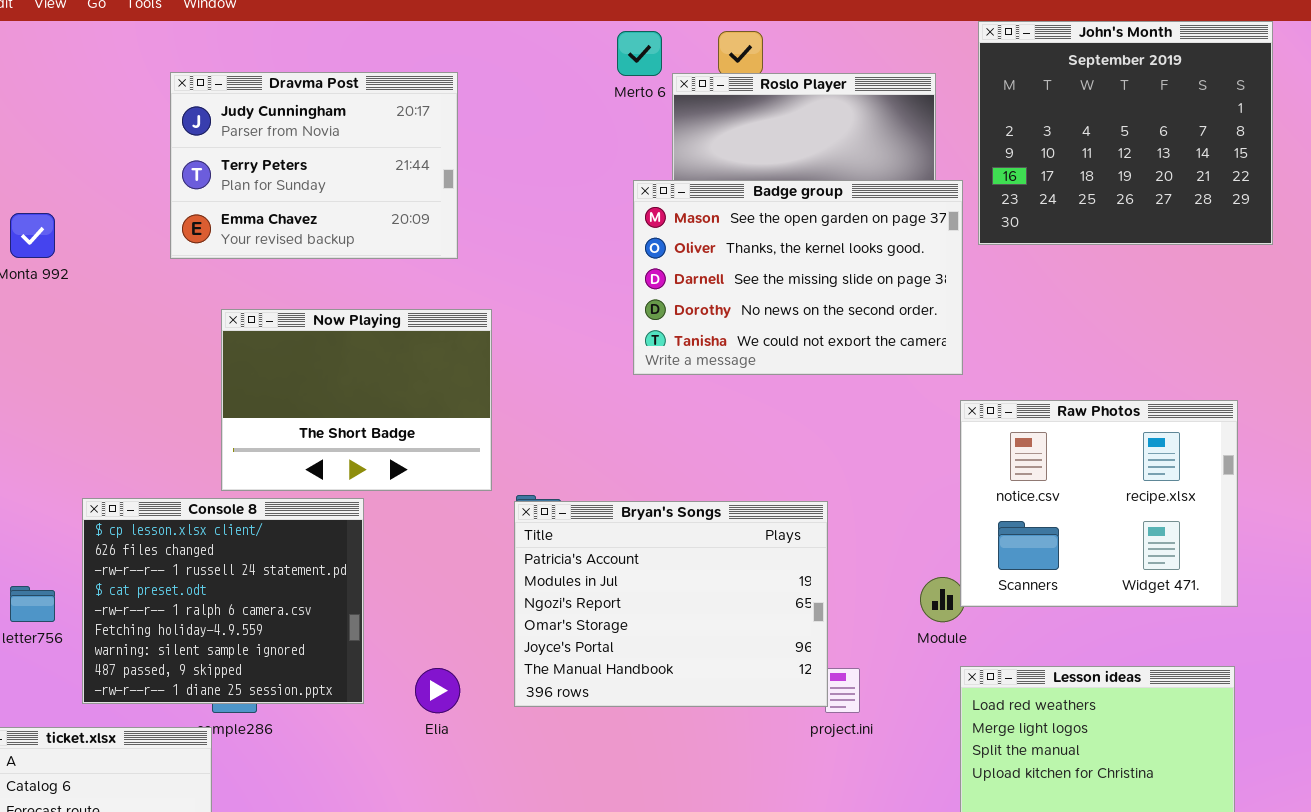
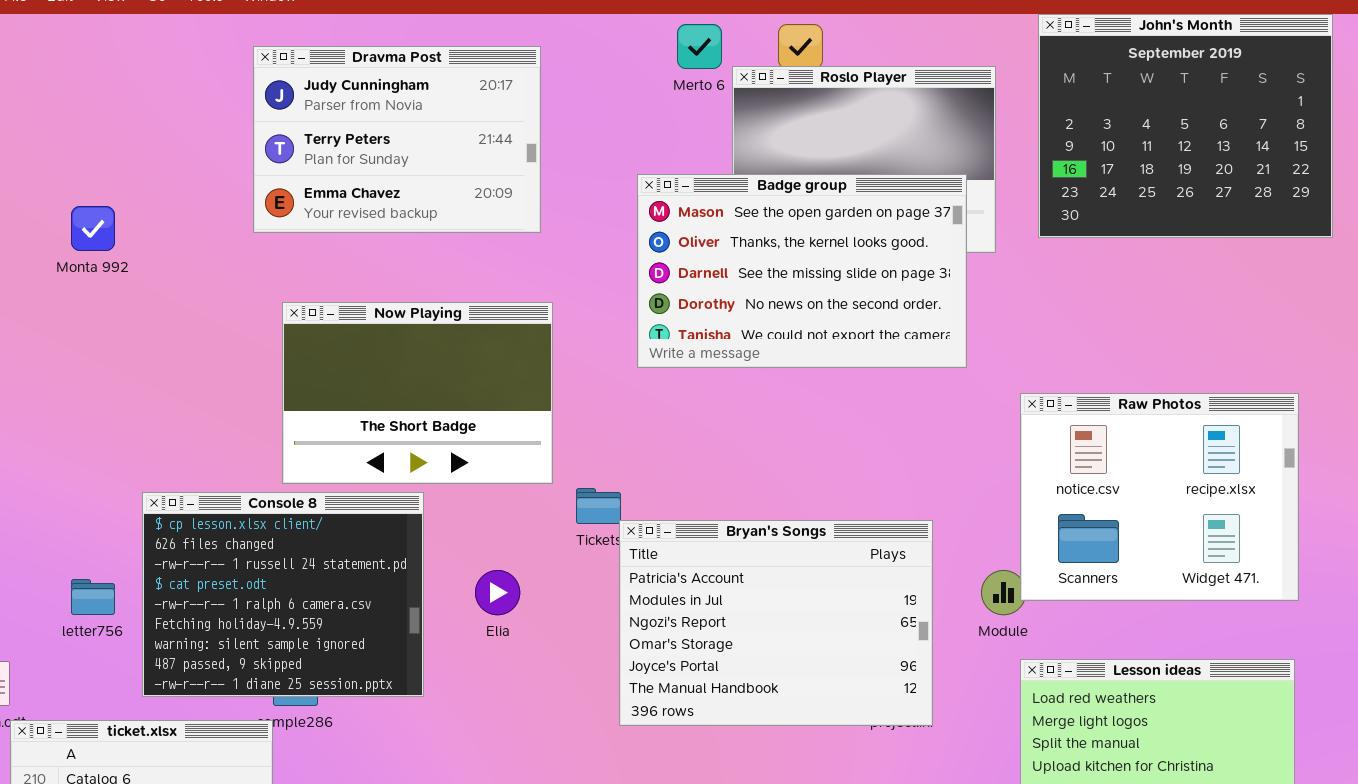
Dravma Post: [170,72,458,259] -> [253,46,541,233], moved
Badge group: [633,180,963,375] -> [637,174,967,368], moved
Bryan's Songs: [514,501,828,707] -> [619,520,933,726], moved
Elia: [415,668,460,713] -> [475,570,520,615], moved

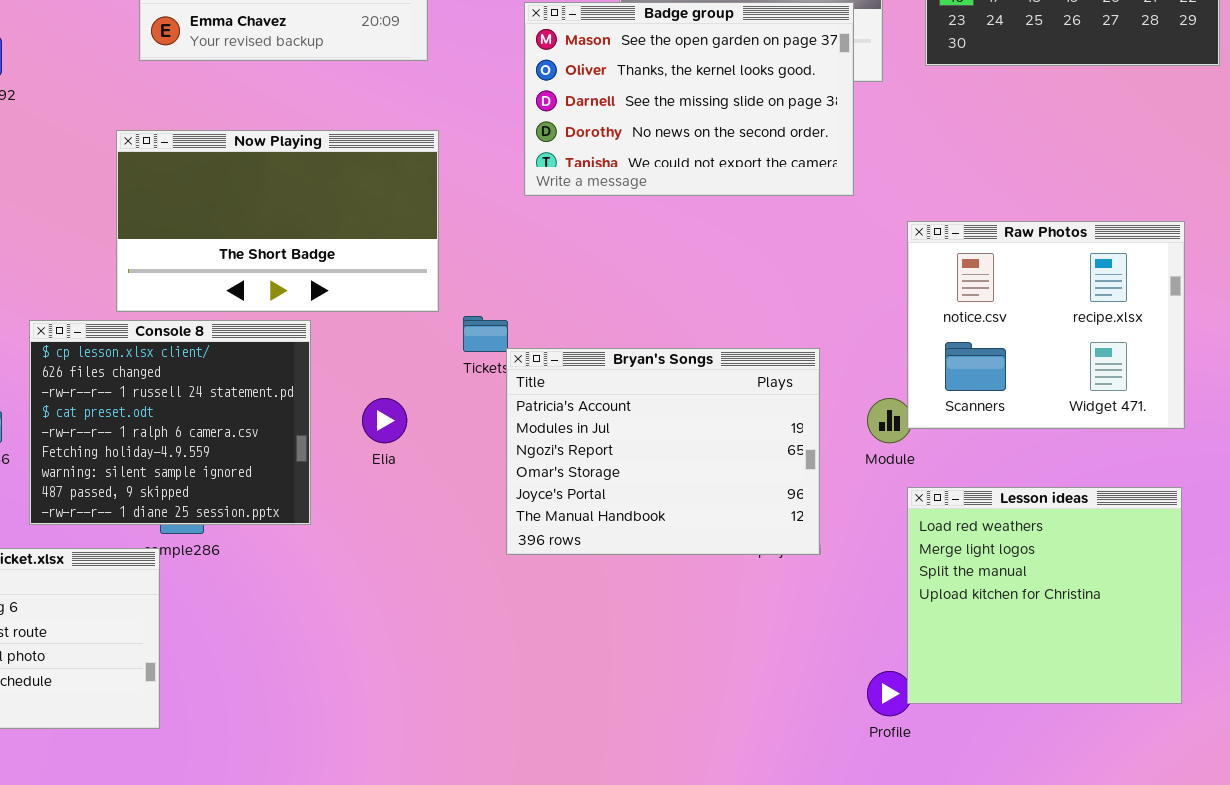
Now Playing: [282,302,553,484] -> [116,130,439,312], resized

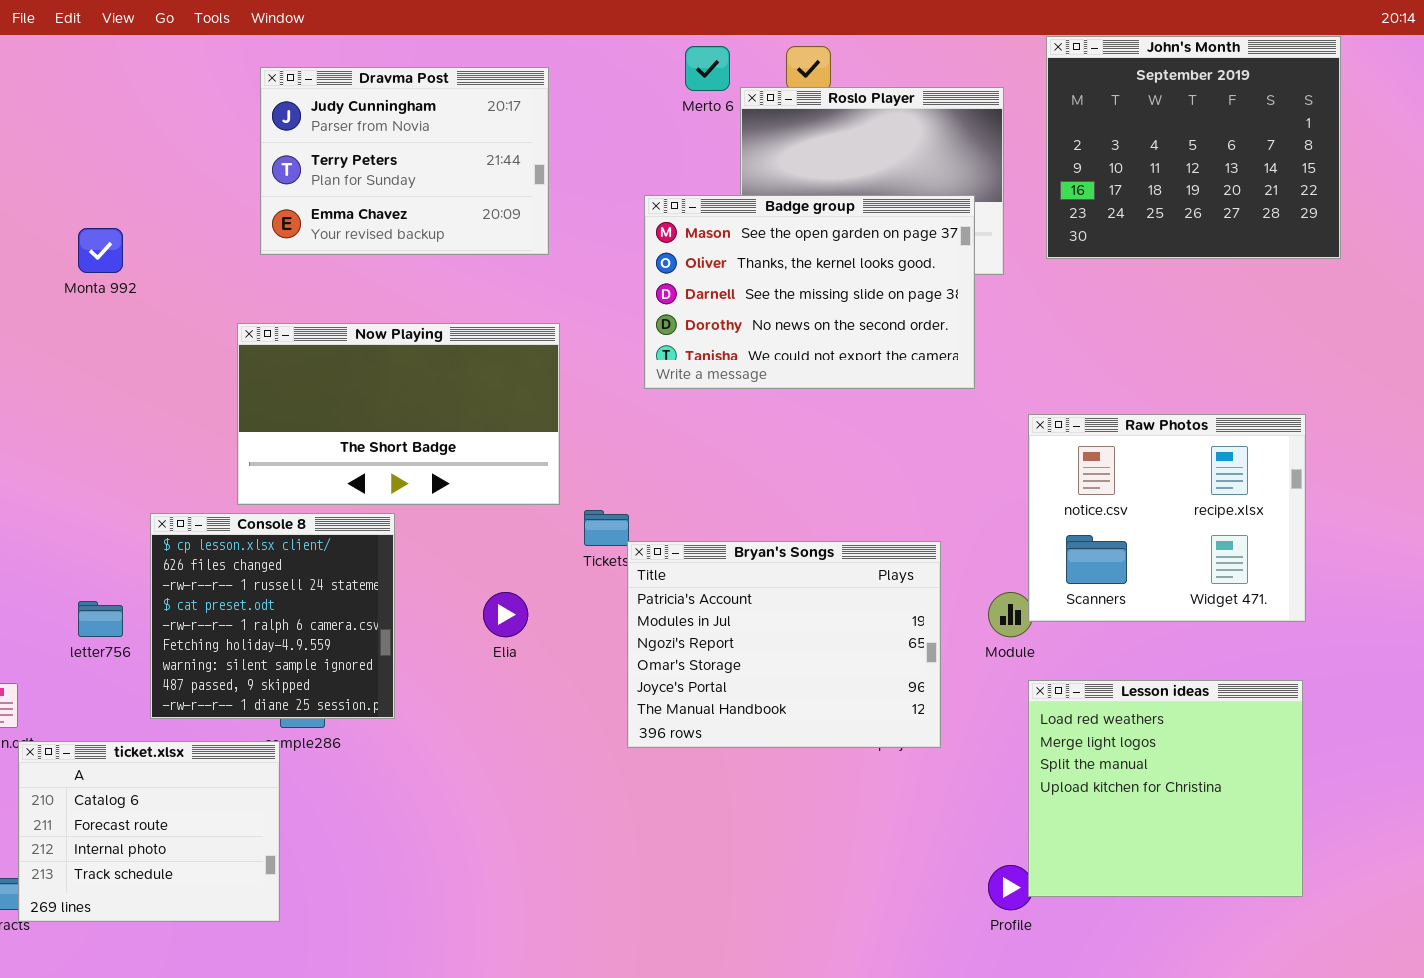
Console 8: [29,320,311,525] -> [150,513,395,719], resized

